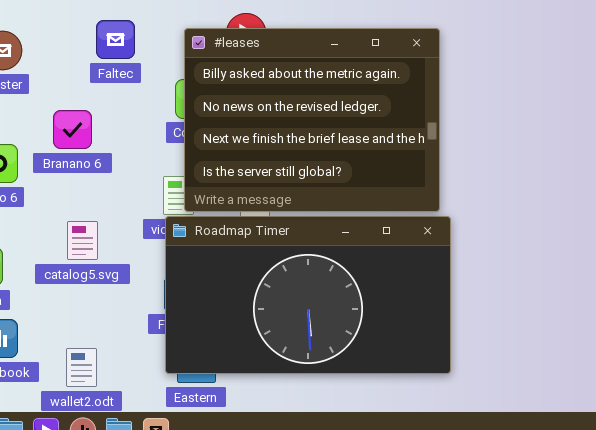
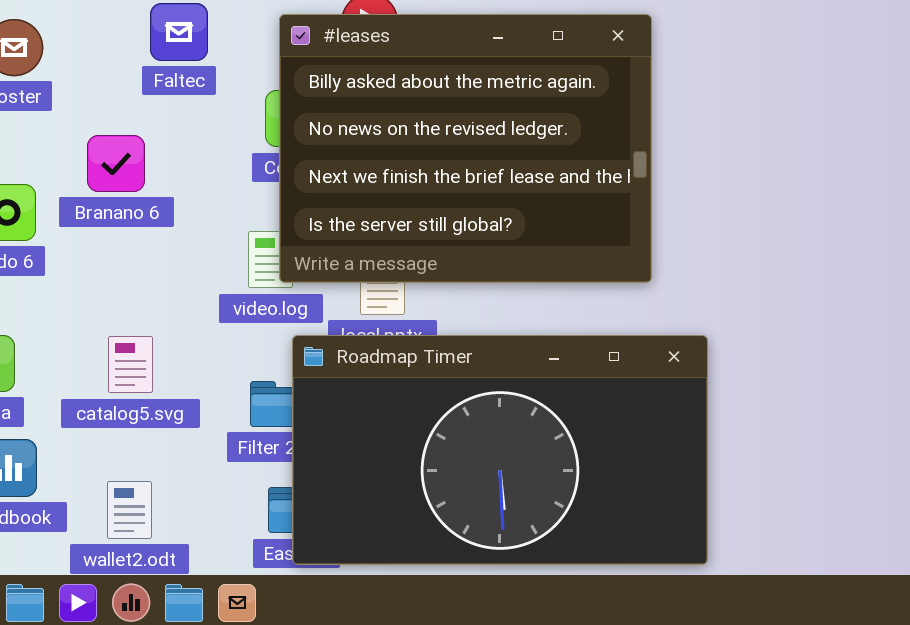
Roadmap Timer: [165,216,451,374] -> [292,335,708,565], moved
catalog5.svg: [67,221,98,260] -> [108,336,153,393], moved

